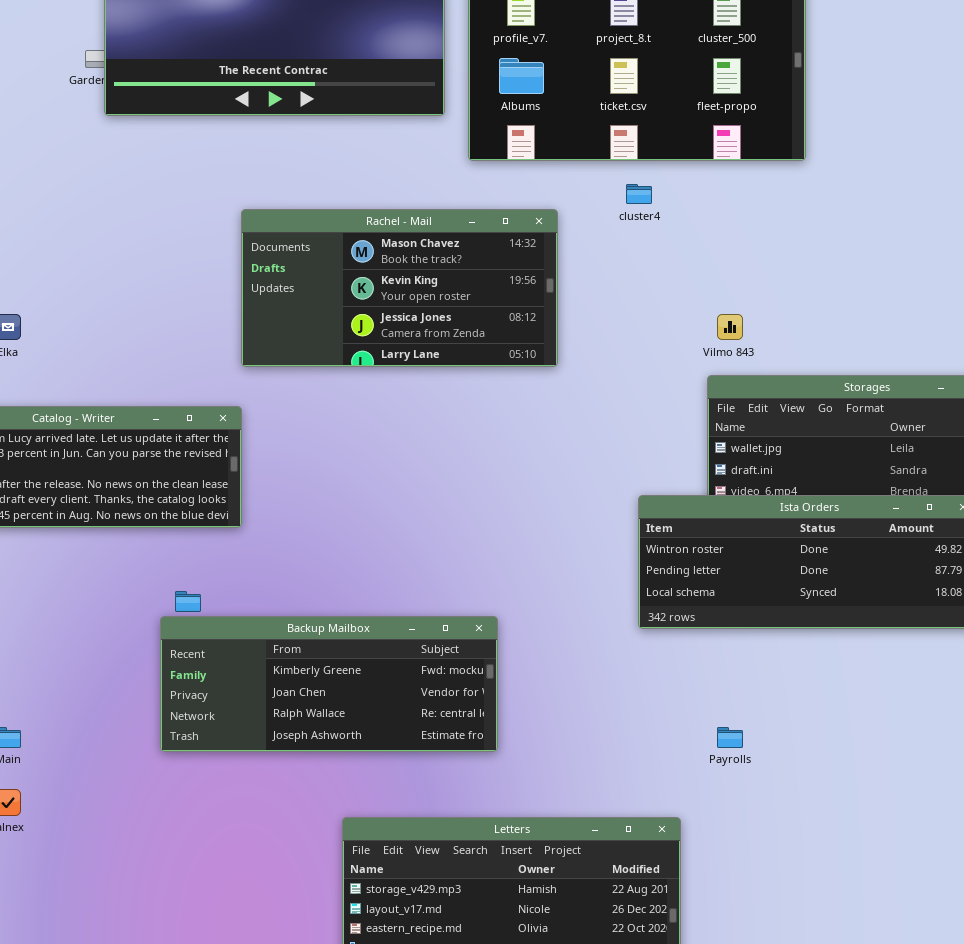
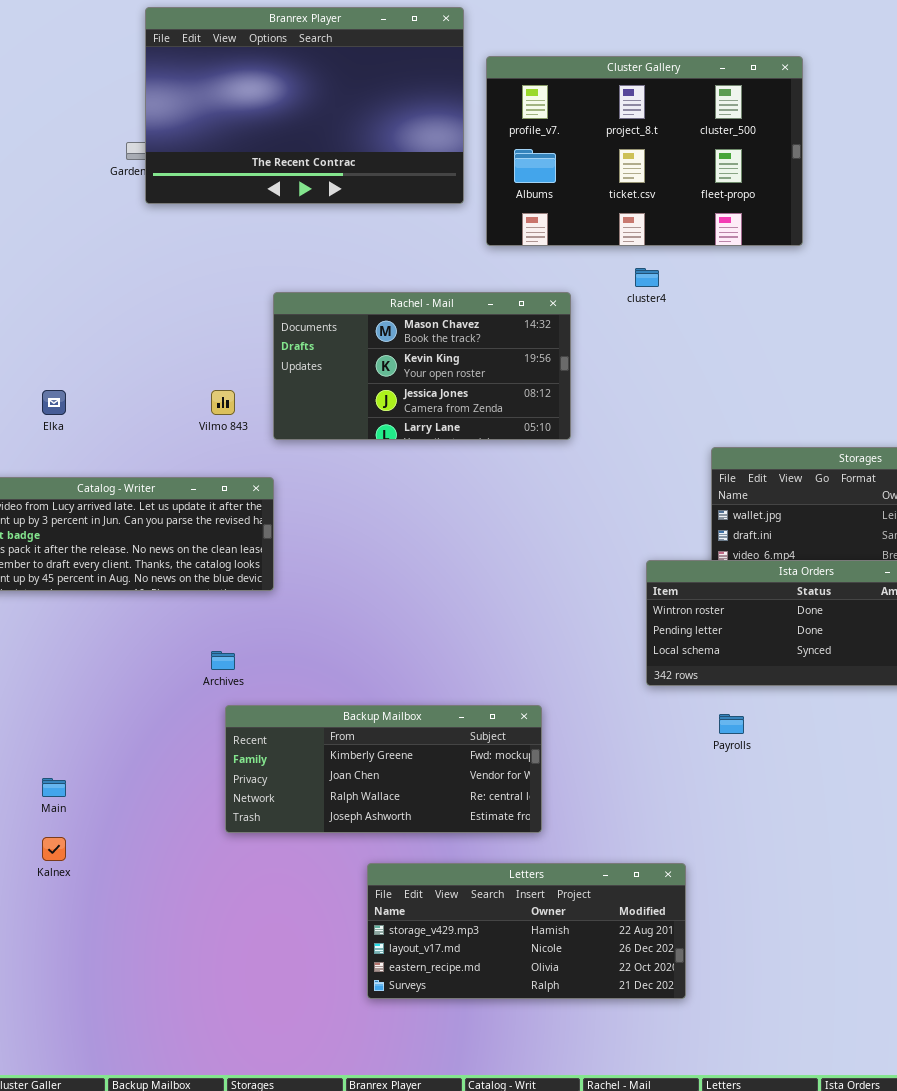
Vilmo 843: [717,314,743,340] -> [211,390,235,415], moved
Backup Mailbox: [160,616,498,752] -> [225,705,542,833], moved
Payrolls: [717,727,743,748] -> [719,714,744,734], moved

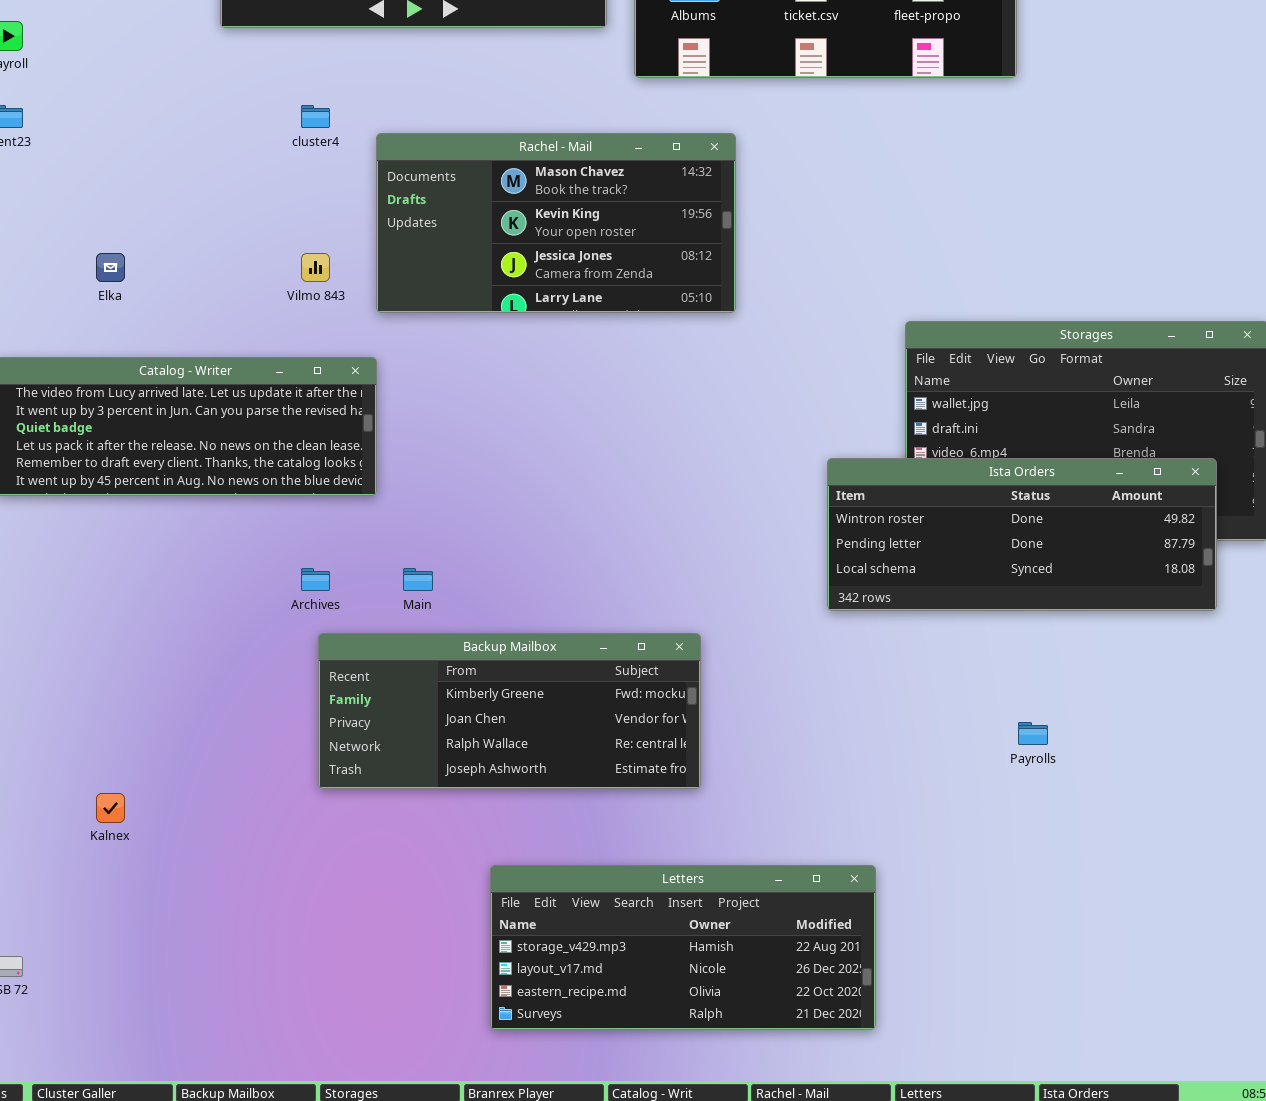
cluster4: [635,268,659,287] -> [301,105,330,128], moved
Payrolls: [719,714,744,734] -> [1018,722,1048,745], moved
Main: [42,778,66,797] -> [403,568,433,591], moved
Letters: [367,863,686,999] -> [490,865,876,1030], moved

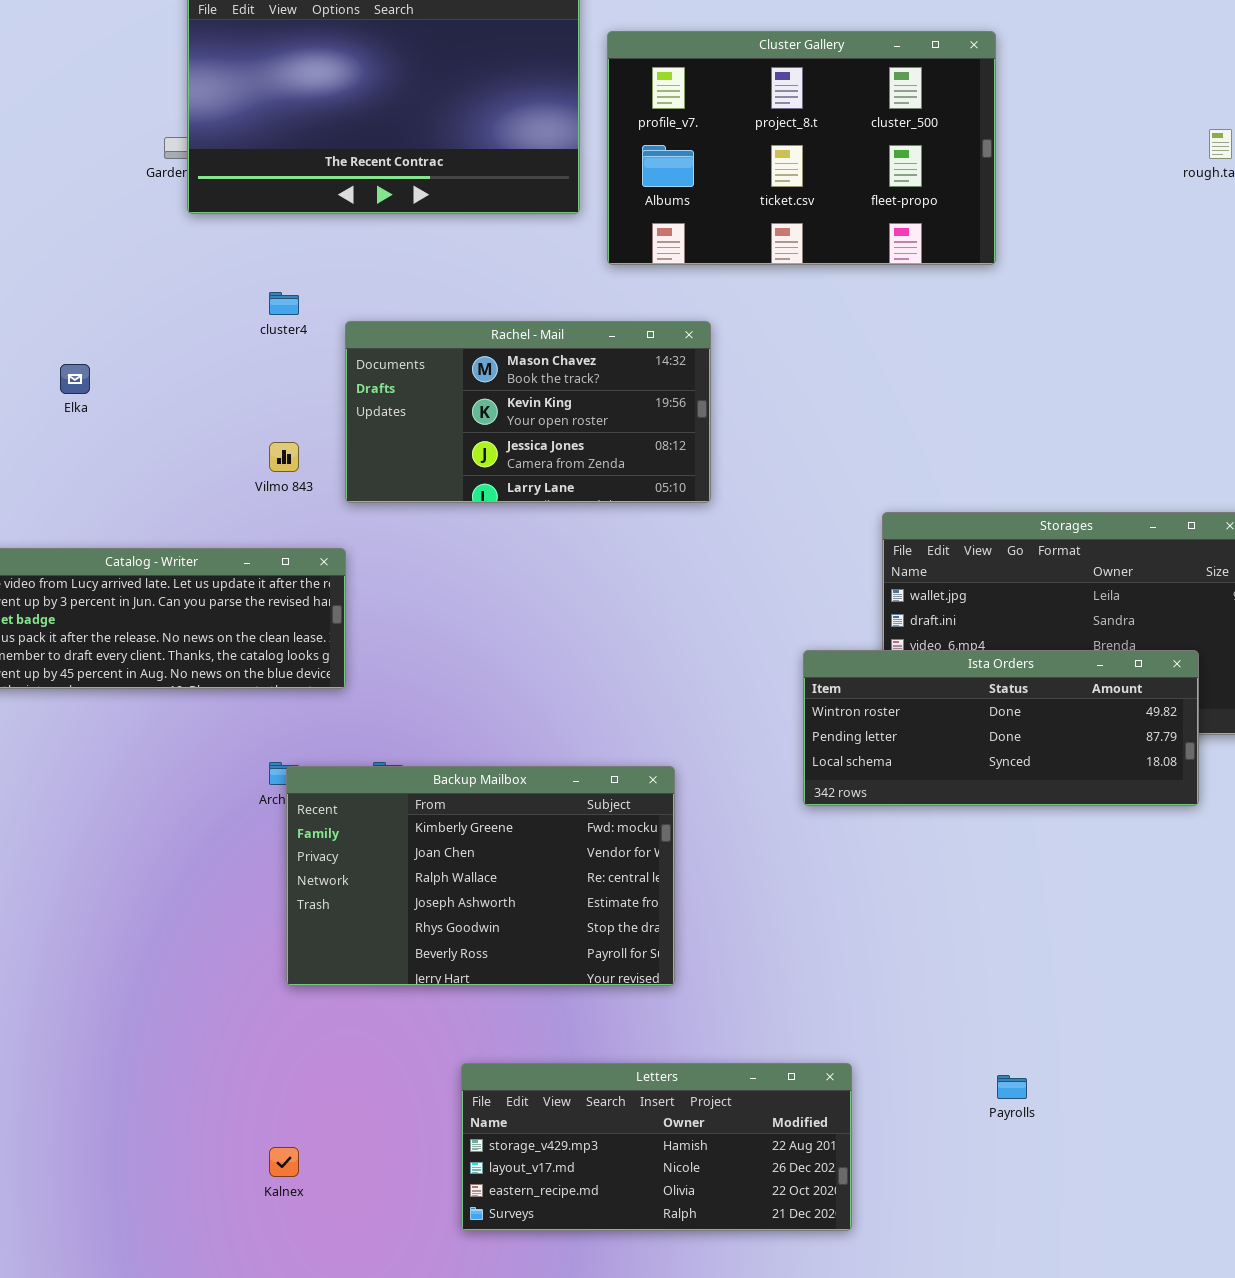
Elka: [96,253,125,282] -> [60,364,90,394], moved
Backup Mailbox: [318,633,701,789] -> [286,766,675,986], resized
Payrolls: [1018,722,1048,745] -> [997,1075,1027,1099], moved
Kalnex: [96,793,125,823] -> [269,1147,299,1177], moved

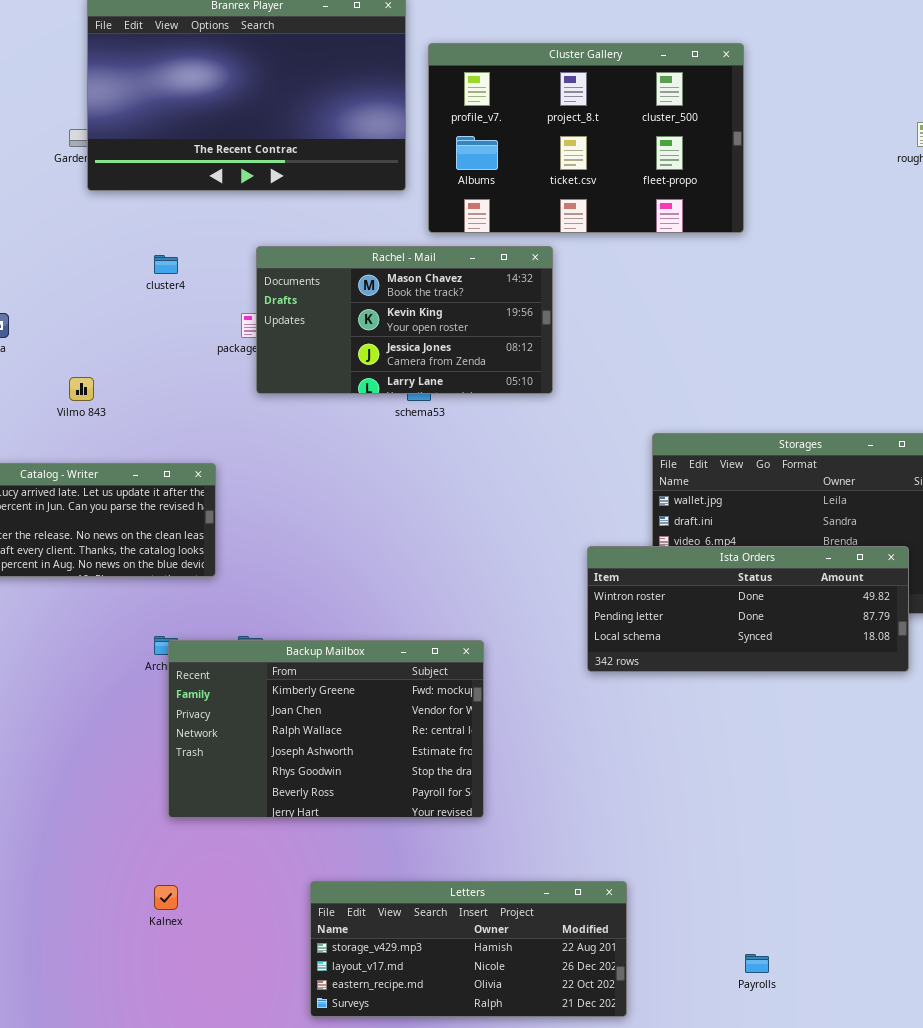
Rachel - Mail: [345,321,711,503] -> [256,246,553,394], moved
Vilmo 843: [269,442,299,472] -> [69,377,94,401], moved
Payrolls: [997,1075,1027,1099] -> [745,954,769,973], moved
Kalnex: [269,1147,299,1177] -> [154,885,178,910], moved

